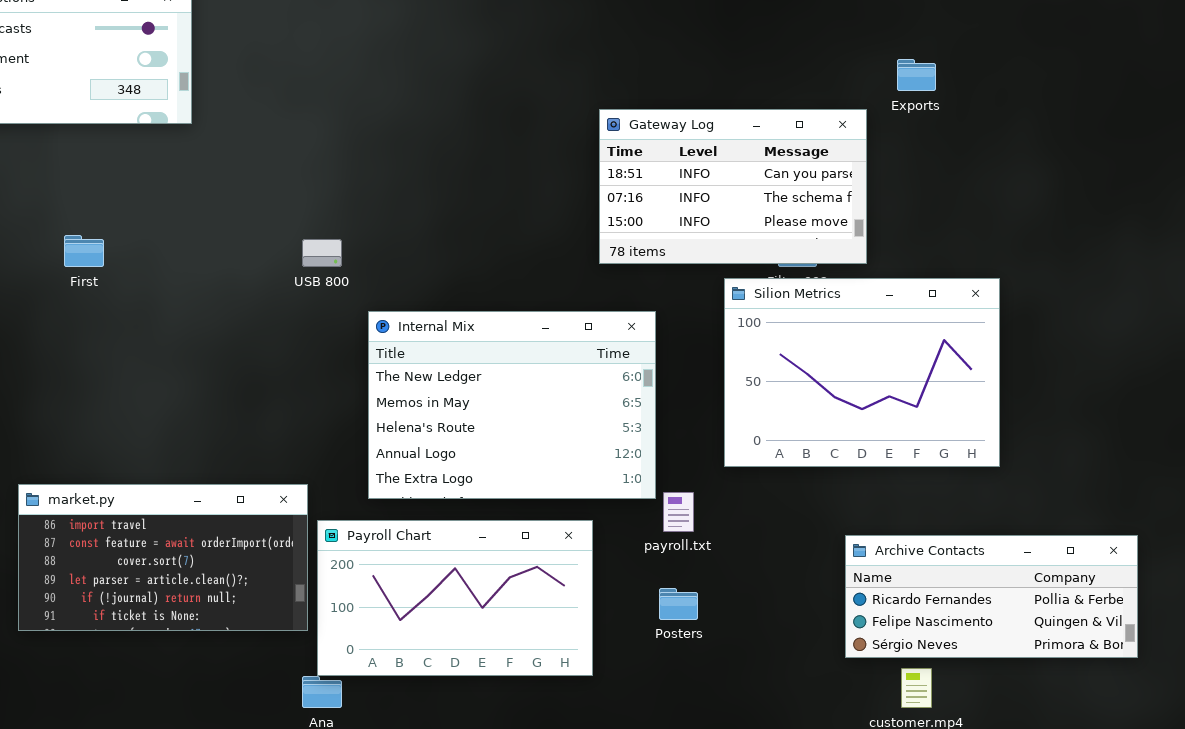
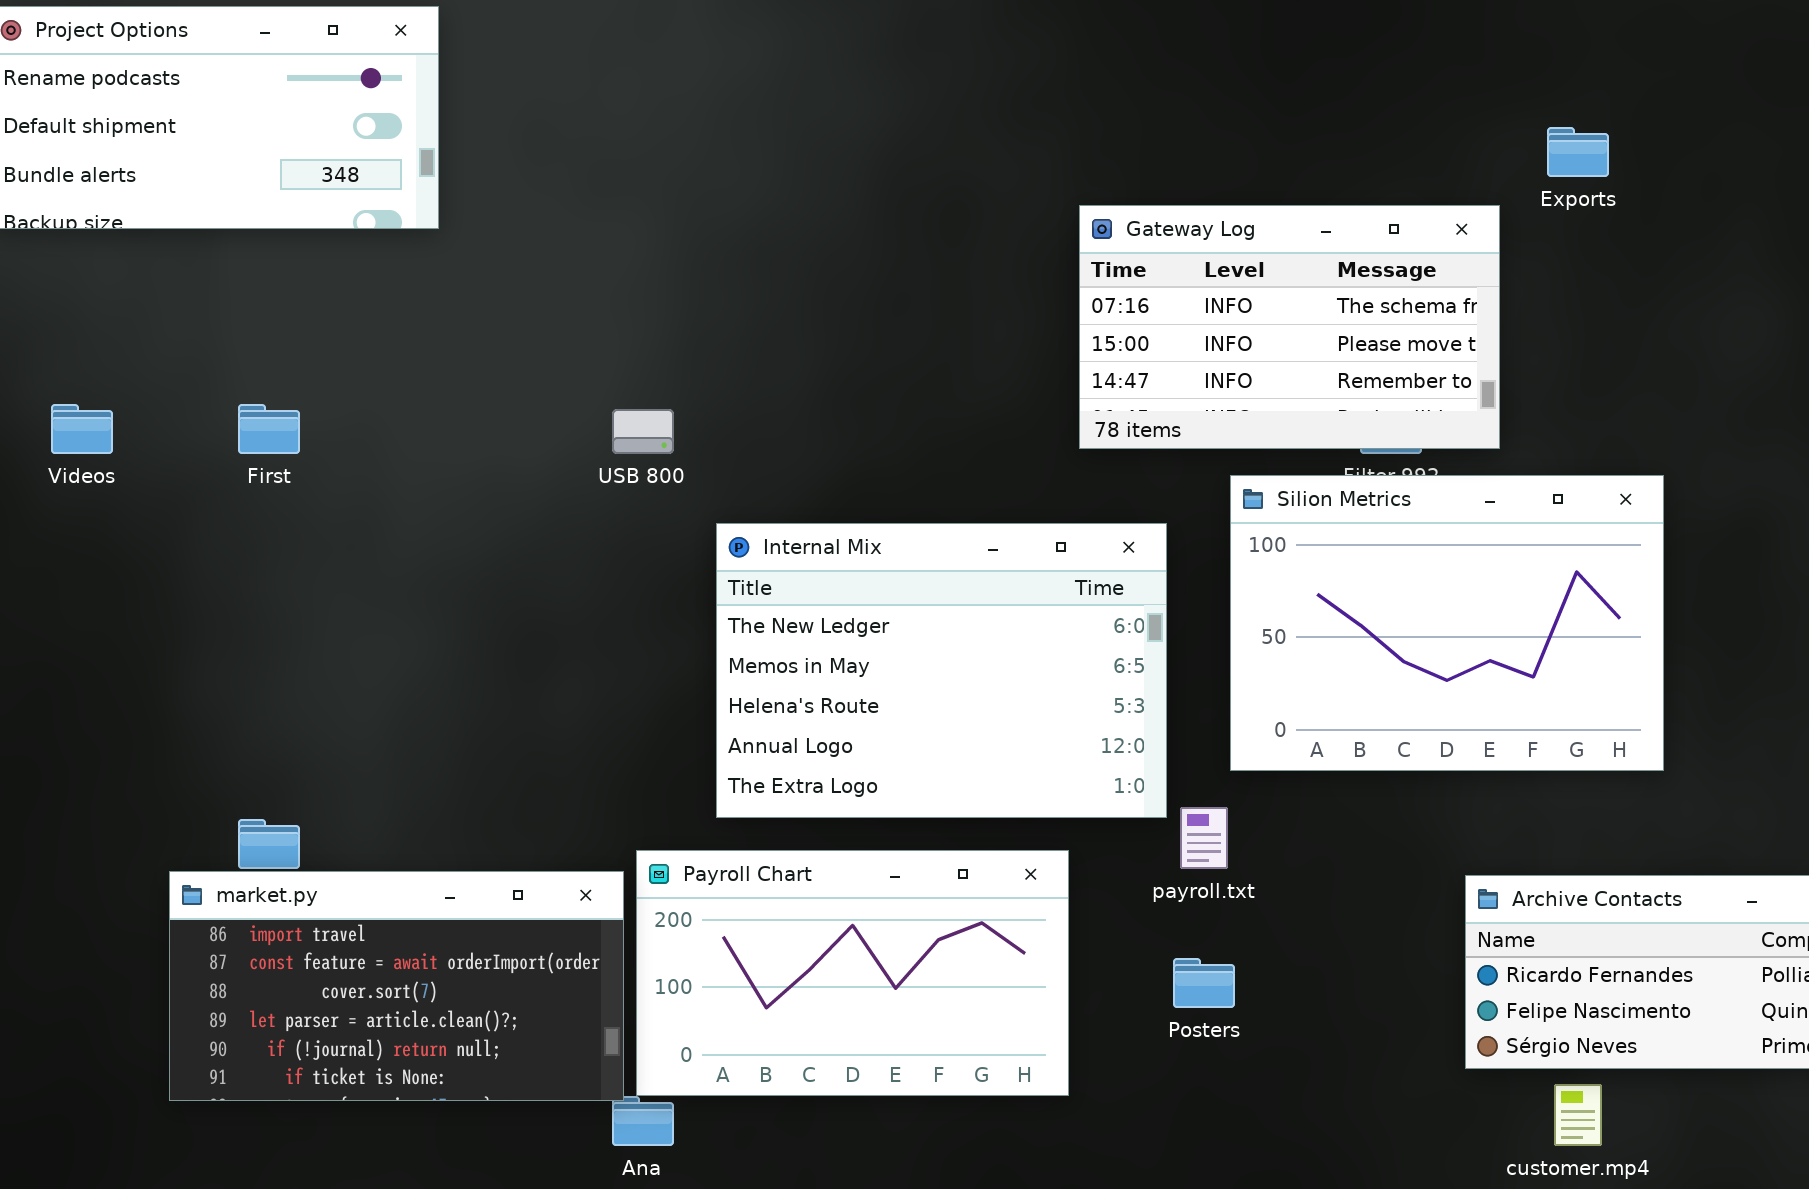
Gateway Log: [599,109,867,264] -> [1079,205,1500,449], scrolled down 1 row
Silion Metrics: [724,278,1000,467] -> [1230,475,1664,771], moved
market.py: [18,484,308,631] -> [169,871,624,1101], moved

